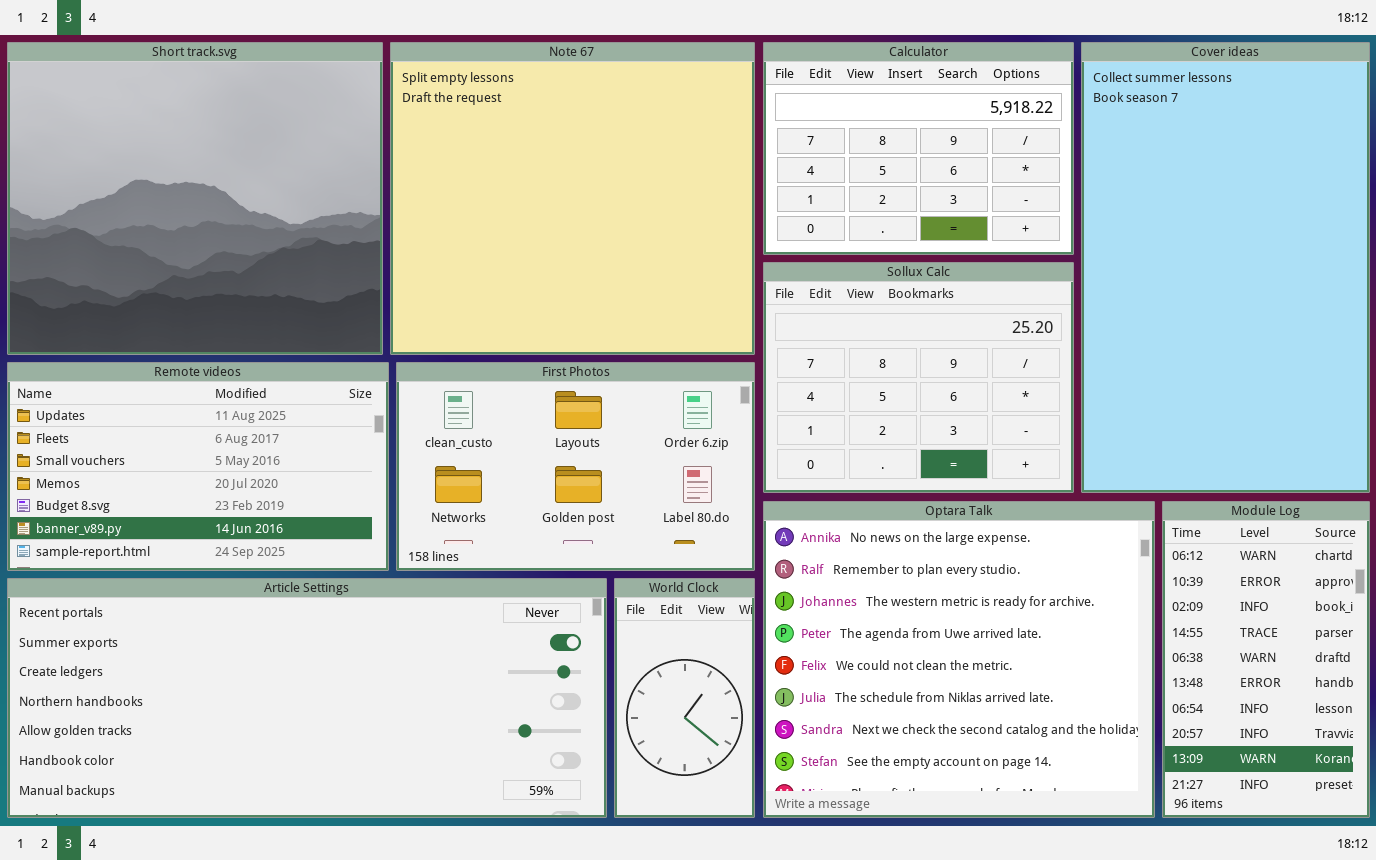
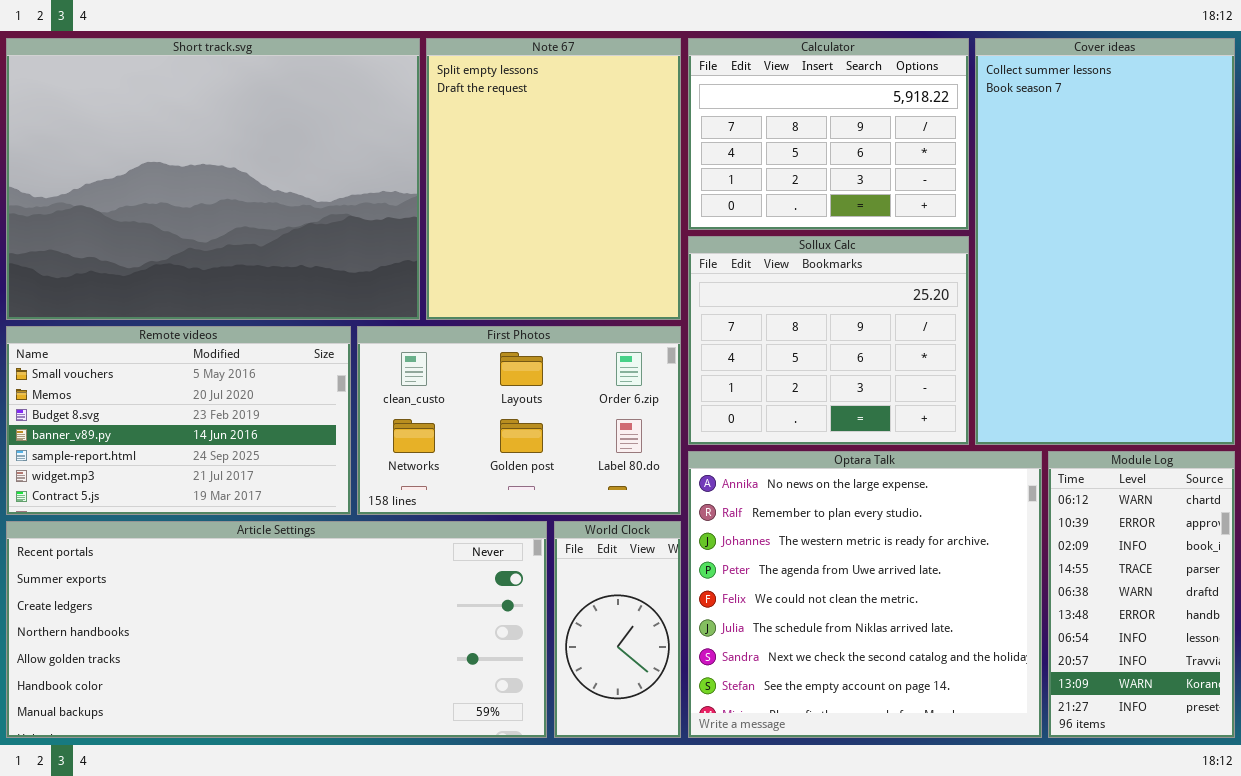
Short track.svg: [7,42,383,355] -> [6,38,420,320], resized
Note 67: [390,42,755,355] -> [426,38,681,320], resized
Remote videos: [7,362,389,571] -> [6,326,351,515], scrolled down 2 rows

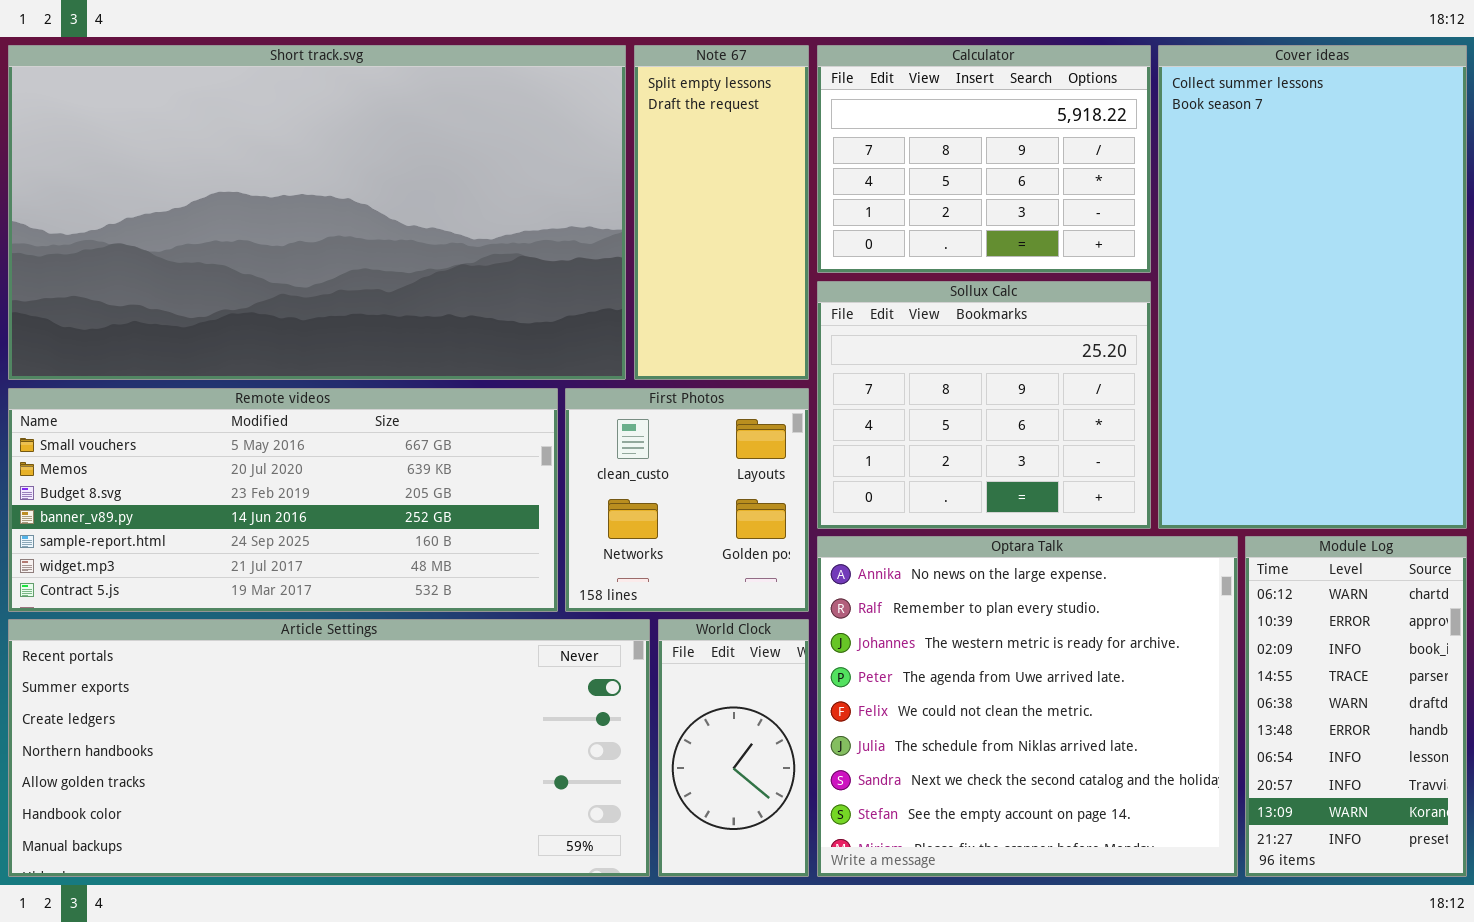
Short track.svg: [6,38,420,320] -> [8,45,626,380], resized
Note 67: [426,38,681,320] -> [634,45,809,380], resized
Remote videos: [6,326,351,515] -> [8,388,558,612], resized
First Photos: [357,326,681,515] -> [565,388,809,612], resized

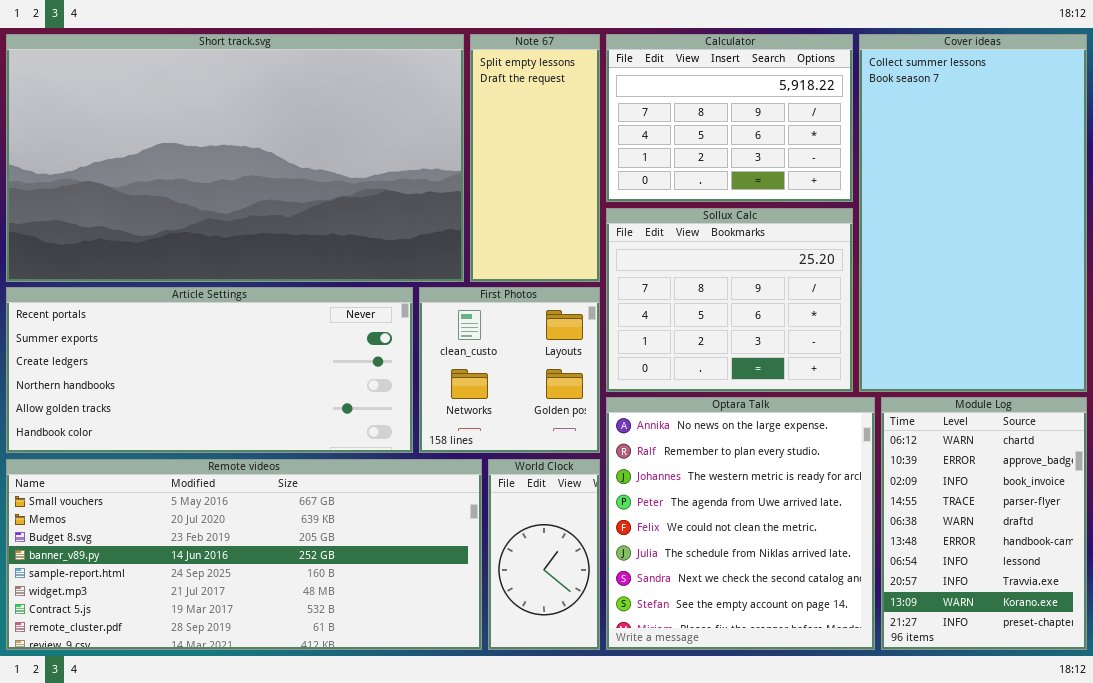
Remote videos: [8,388,558,612] -> [6,459,482,650], moved, resized
Optara Talk: [817,536,1238,877] -> [606,397,875,650], resized
Module Log: [1245,536,1467,877] -> [881,397,1087,650], resized
Article Settings: [8,619,650,877] -> [6,287,413,453], moved, resized

